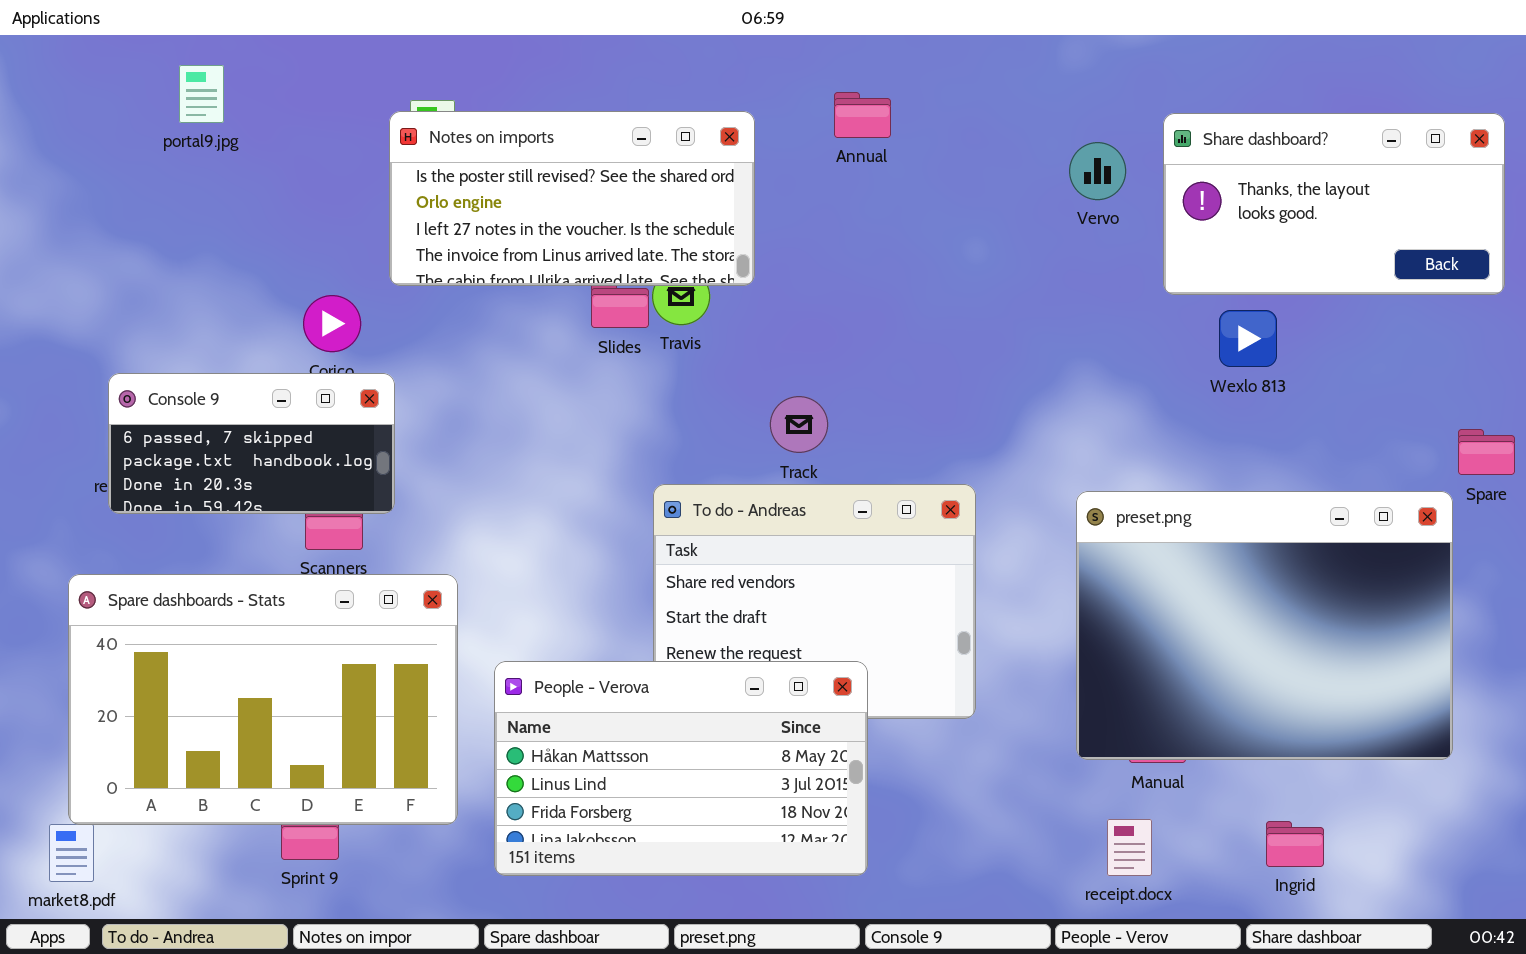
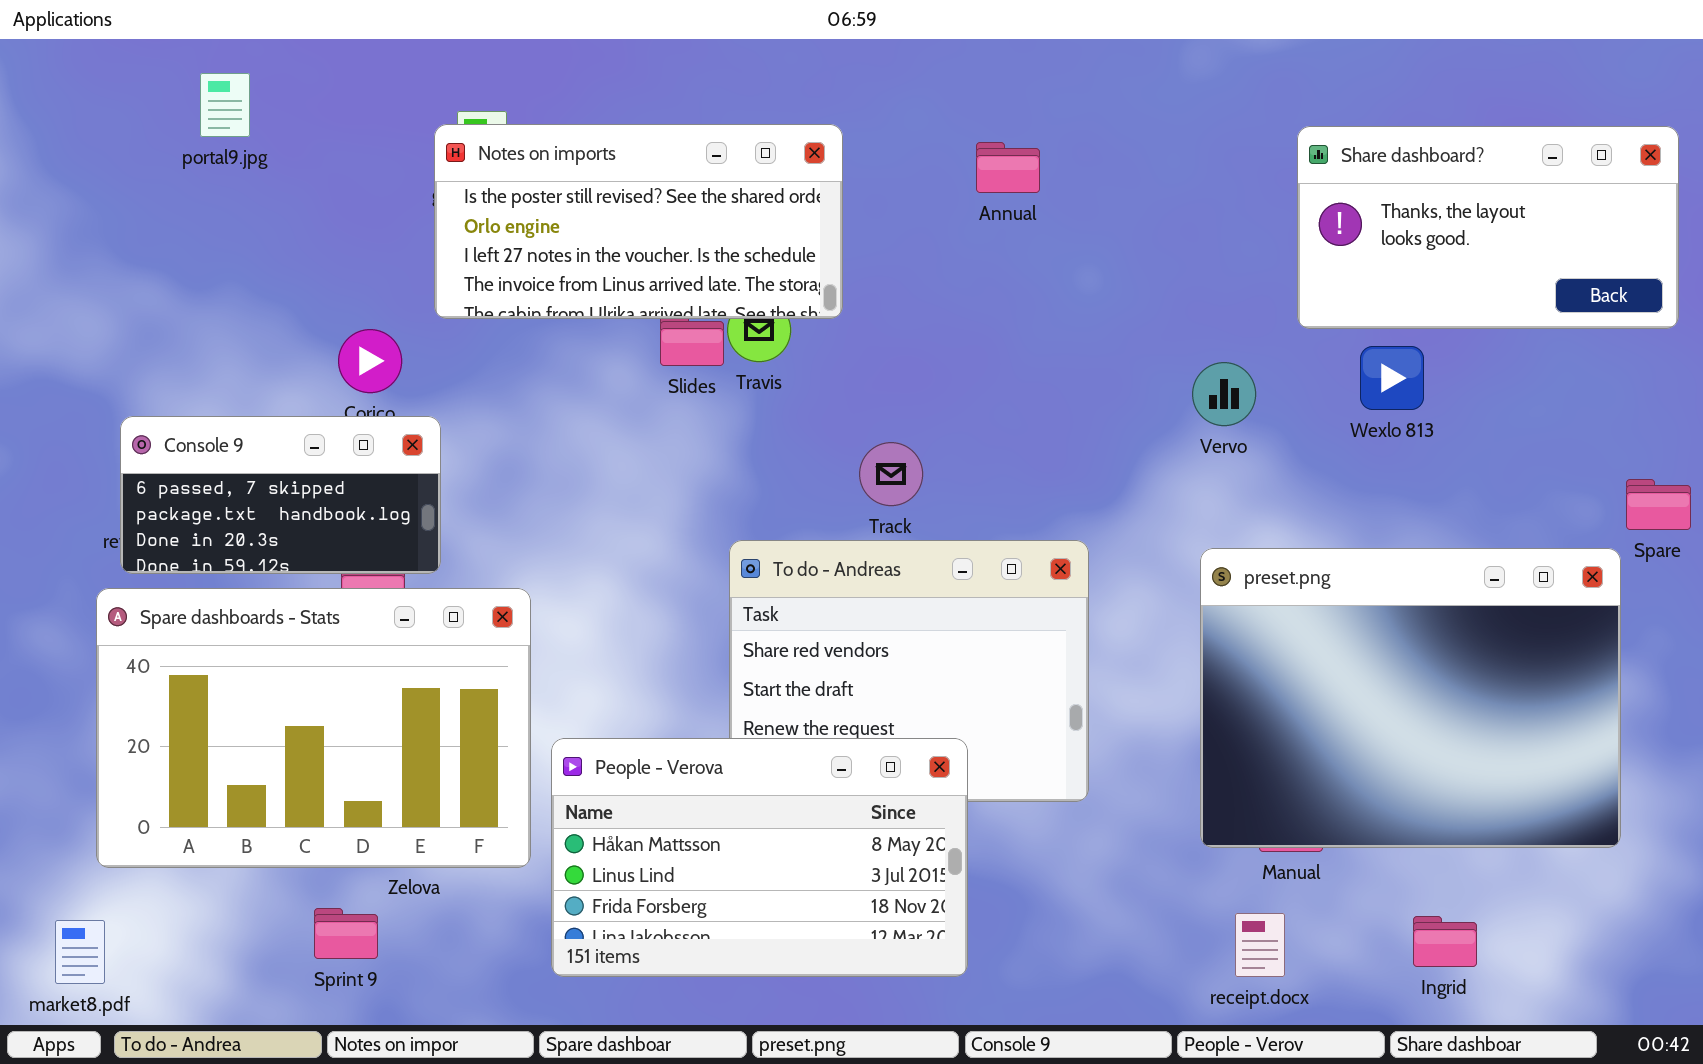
Annual: [834,92,891,138] -> [976,142,1040,193], moved
Vervo: [1069,142,1126,200] -> [1192,362,1256,426], moved
Spare dashboards - Stats: [68,574,458,825] -> [96,588,531,868], moved

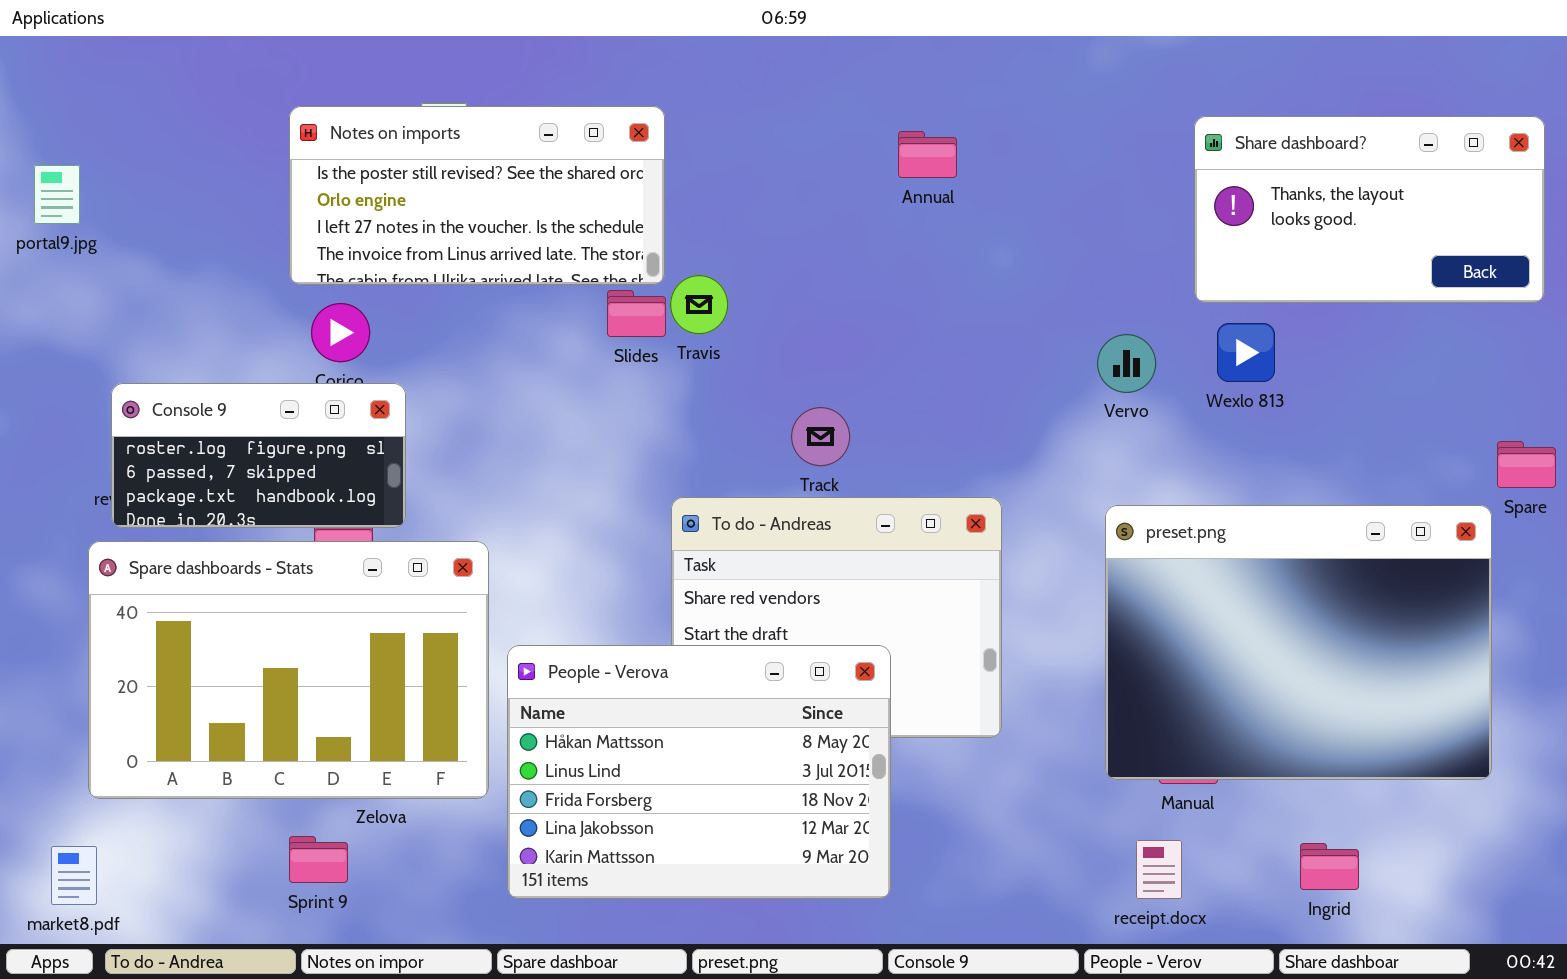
portal9.jpg: [200,73,250,137] -> [34,165,80,224], moved
Notes on imports: [434,124,843,319] -> [289,106,665,285], moved
Wexlo 813: [1360,346,1424,410] -> [1217,323,1275,382], moved
Console 9: [120,416,441,574] -> [111,383,406,528], scrolled up 1 row
People - Verova: [551,738,968,977] -> [507,645,891,899], resized

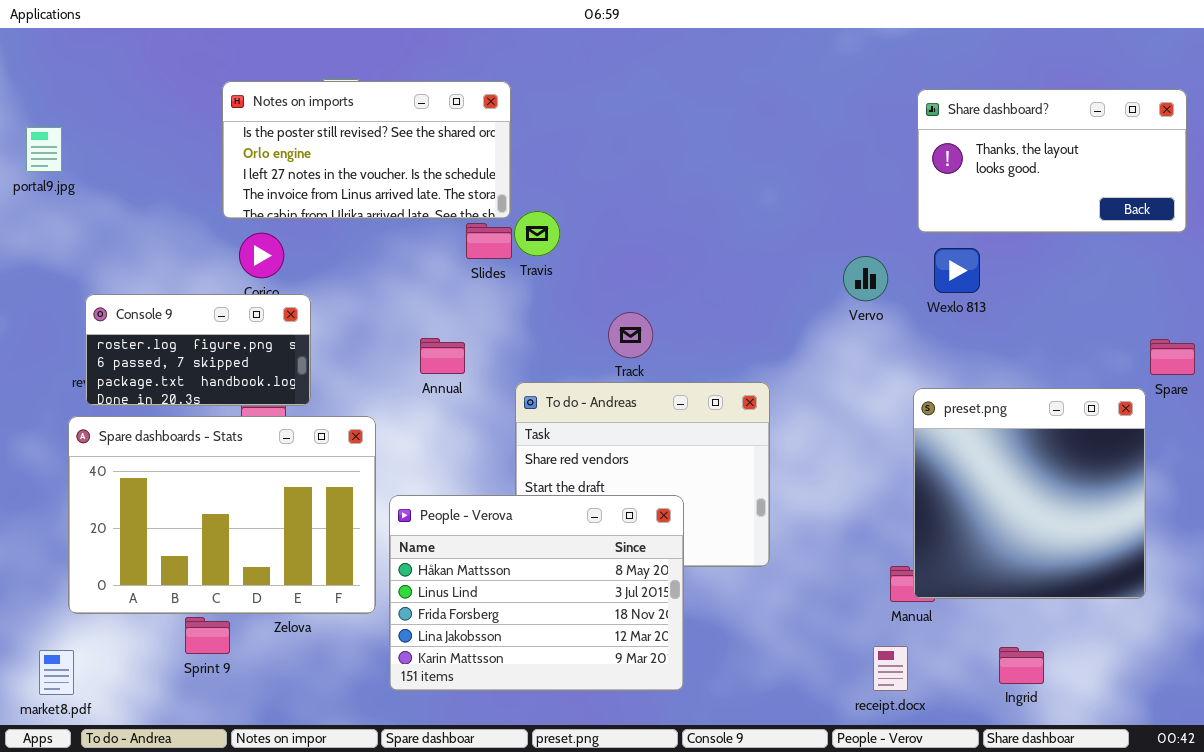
Annual: [898,131,957,178] -> [420,338,465,374], moved
preset.png: [1105,505,1492,780] -> [913,388,1146,599], resized
Sprint 9: [289,836,348,883] -> [185,617,230,654], moved

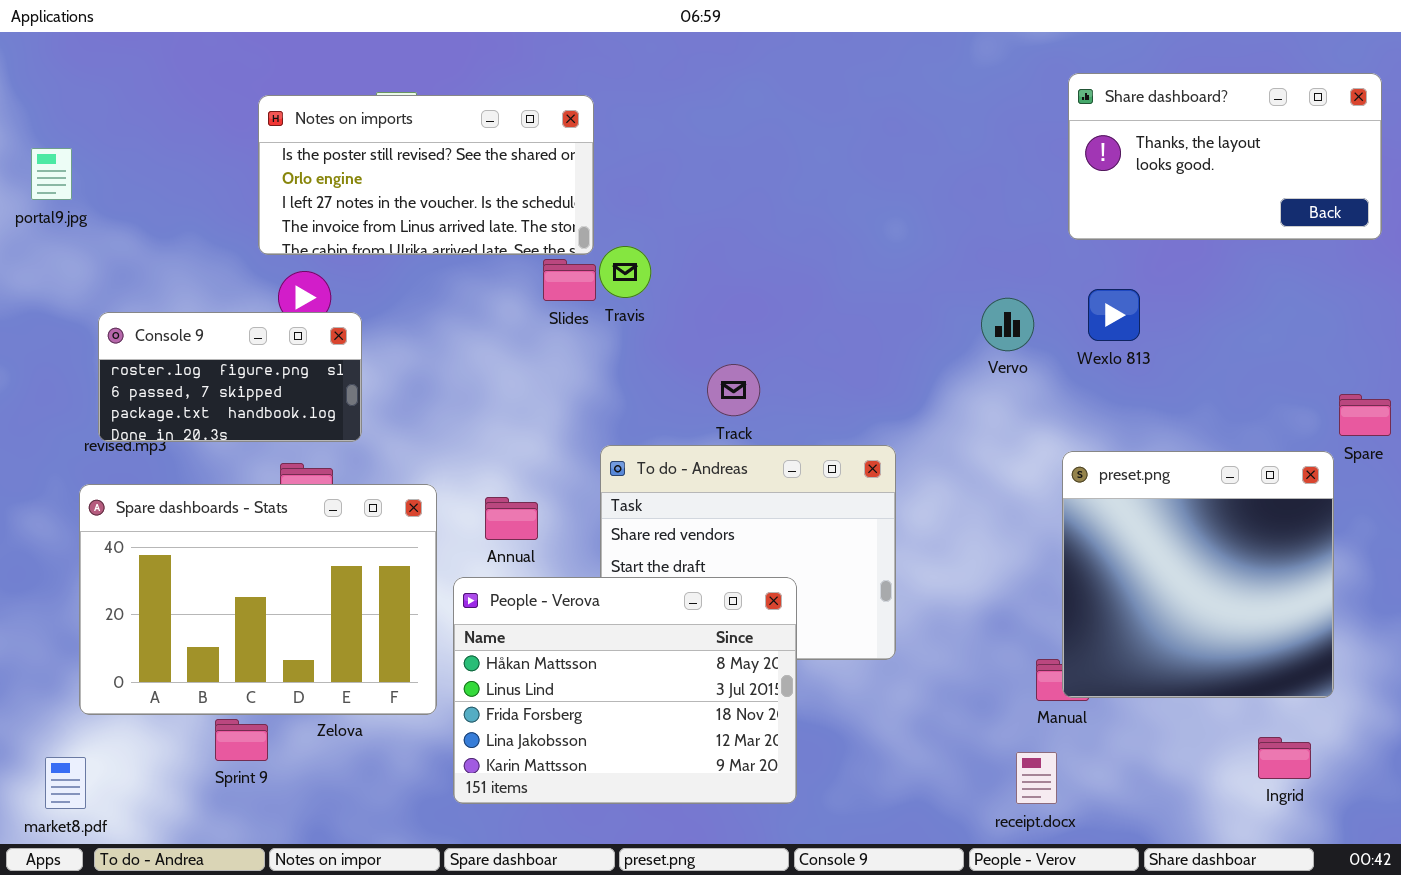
Share dashboard?: [917,89,1187,233] -> [1068,73,1382,240], moved
Console 9: [85,294,311,406] -> [98,312,362,442], moved
Annual: [420,338,465,374] -> [485,497,538,540], moved
Ingrid: [999,647,1044,684] -> [1258,737,1311,779], moved

